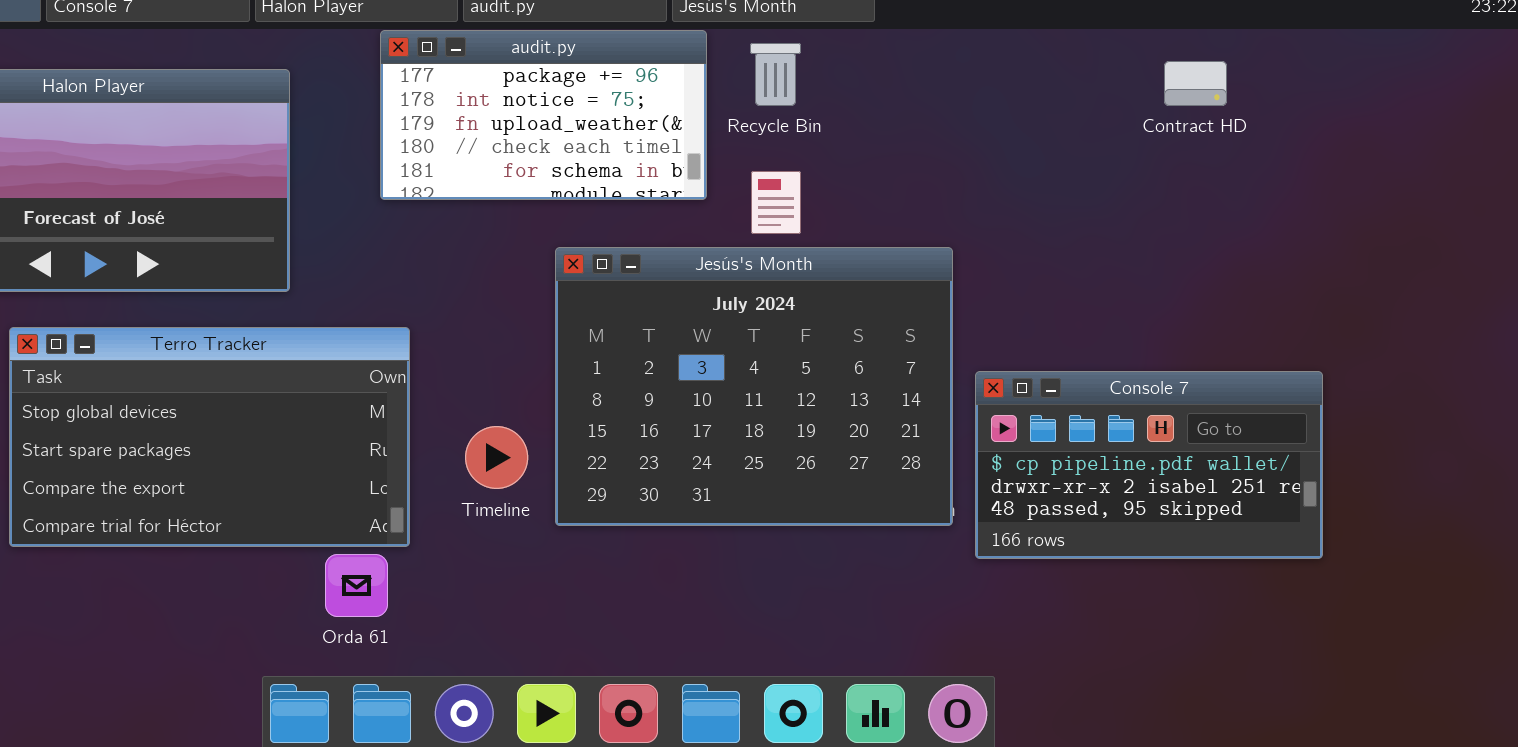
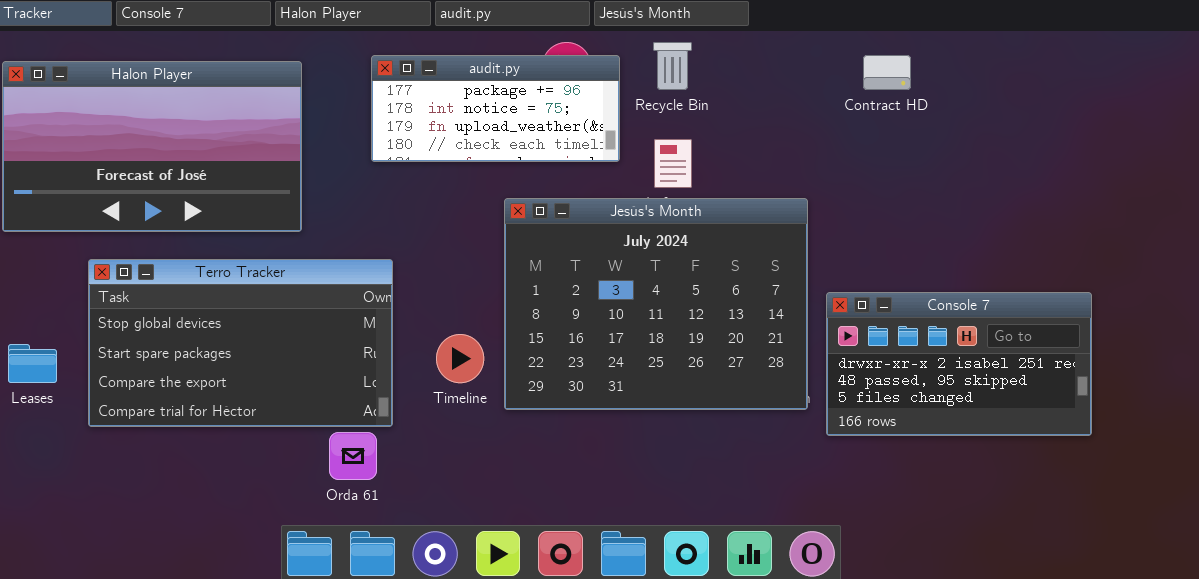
audit.py: [380,30,707,200] -> [371,55,620,162], resized
Contract HD: [1164,61,1227,106] -> [863,55,911,90], moved
Console 7: [975,371,1323,559] -> [826,292,1092,436], scrolled down 1 row

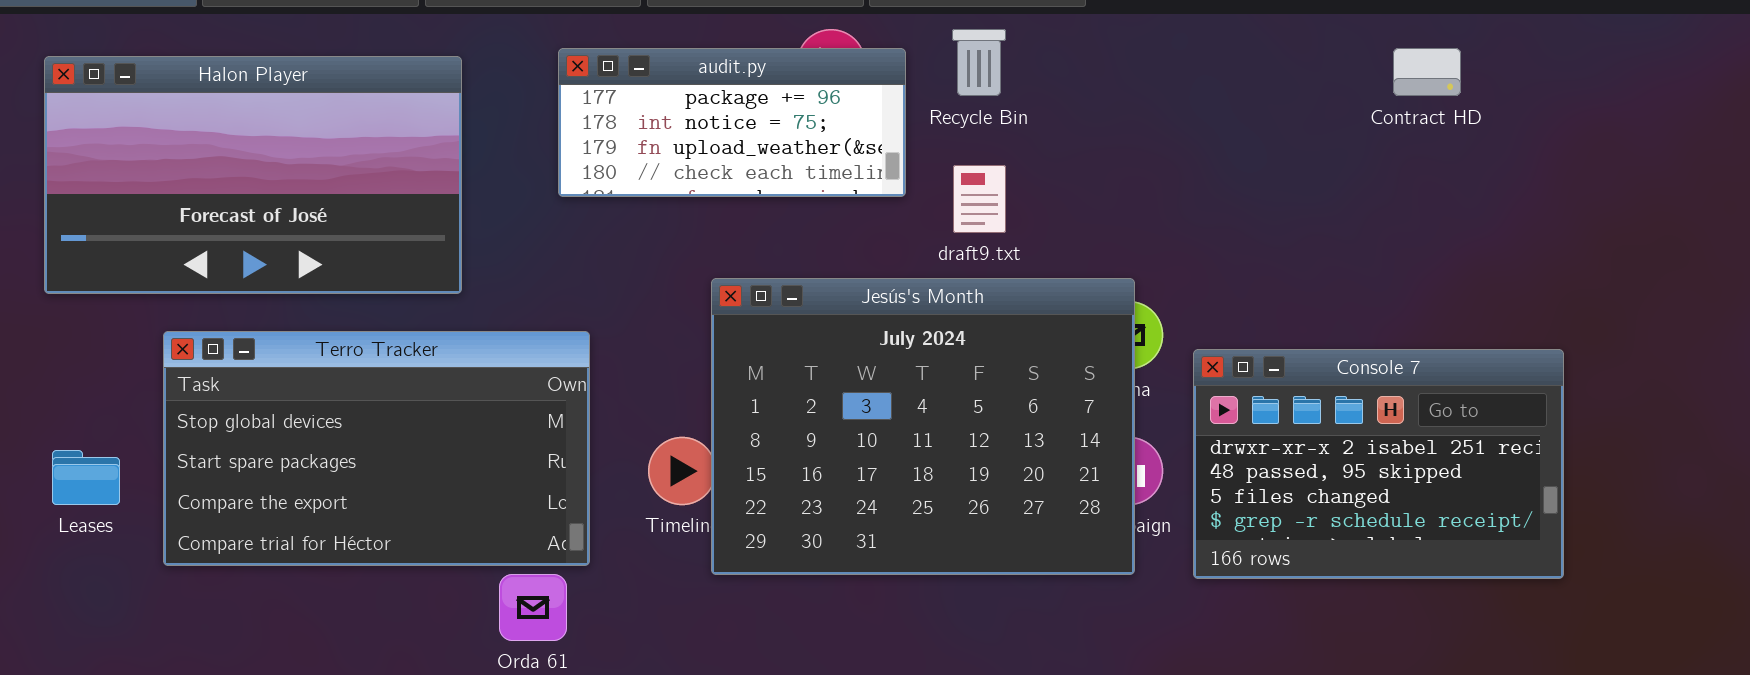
Contract HD: [863,55,911,90] -> [1393,48,1461,96], moved
Jesús's Month: [504,198,808,410] -> [711,278,1135,575], moved
Console 7: [826,292,1092,436] -> [1193,349,1564,579], resized

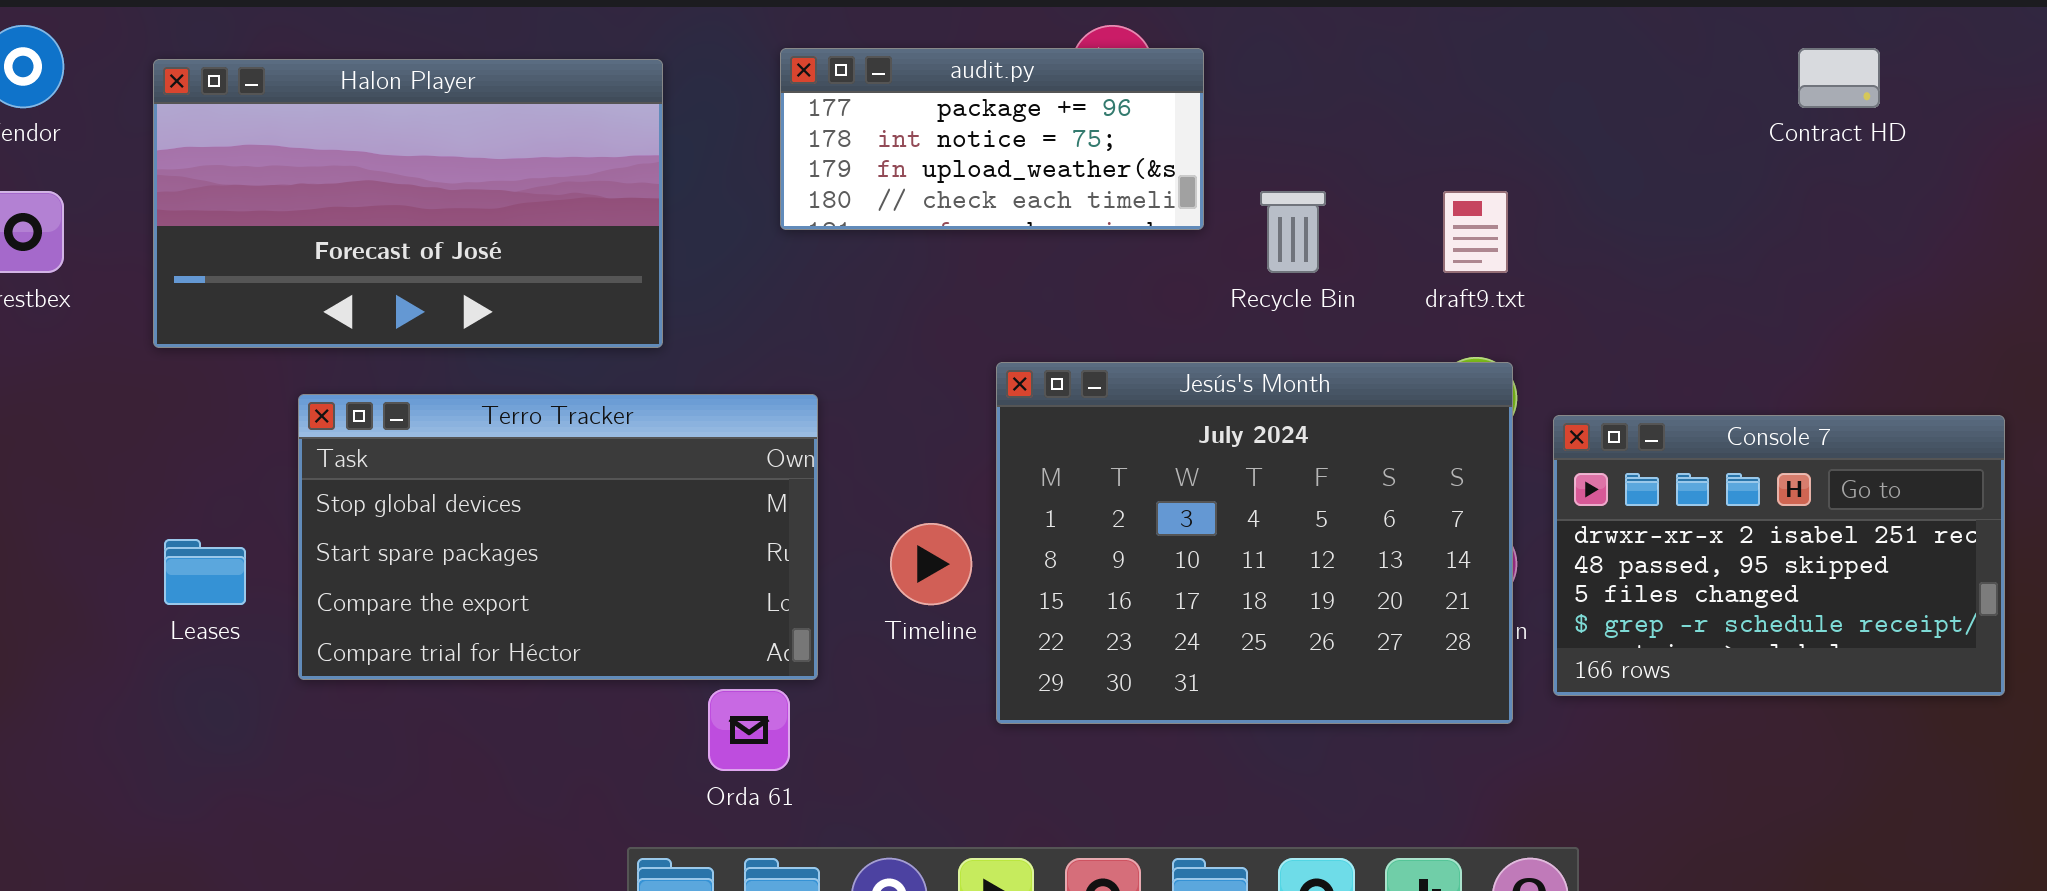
Recycle Bin: [952,29,1006,96] -> [1260,191,1326,273], moved
draft9.txt: [953,165,1006,233] -> [1443,191,1508,273], moved
Jesús's Month: [711,278,1135,575] -> [996,362,1513,724], moved

